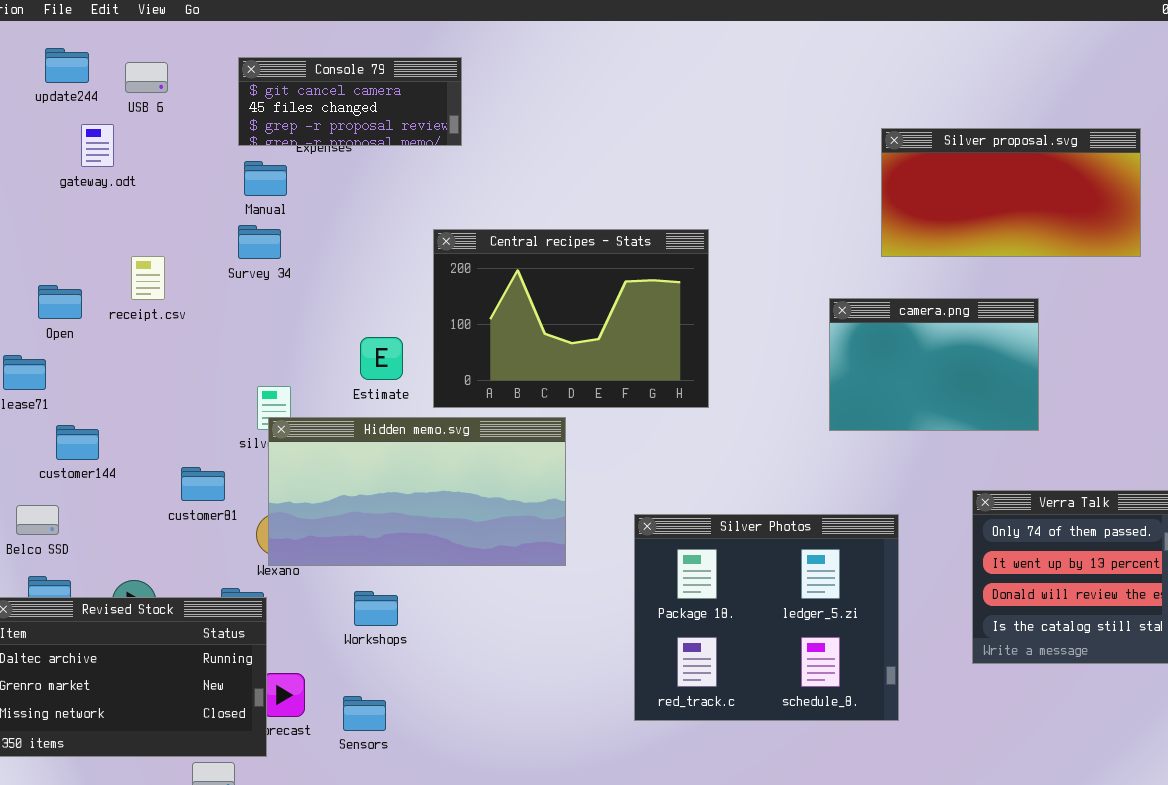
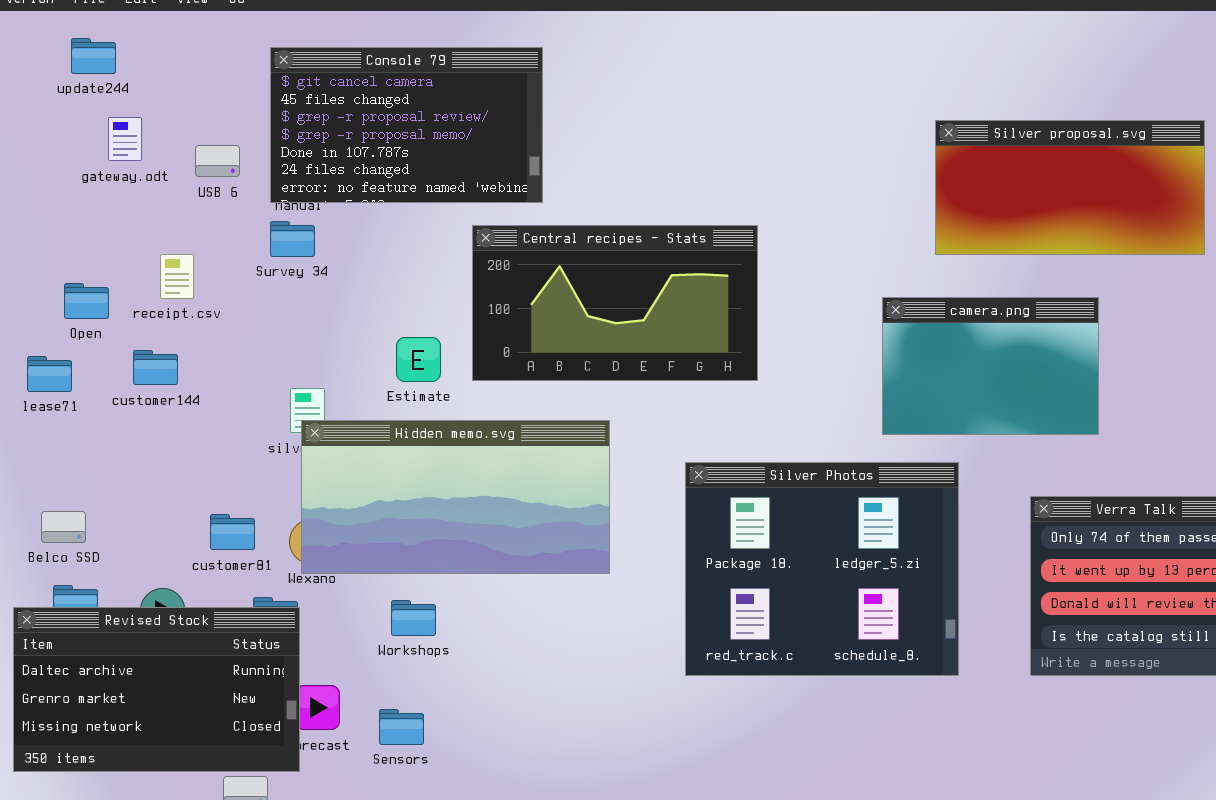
Console 79: [238,57,462,146] -> [270,47,543,203], resized
USB 6: [125,62,168,93] -> [195,145,240,177], moved
Central recipes - Stats: [433,229,709,408] -> [472,225,758,381], resized
customer144: [56,425,99,460] -> [133,350,178,385], moved
customer81: [181,467,225,501] -> [210,514,255,550], moved
Silver Photos: [634,514,899,721] -> [685,462,959,676], moved

